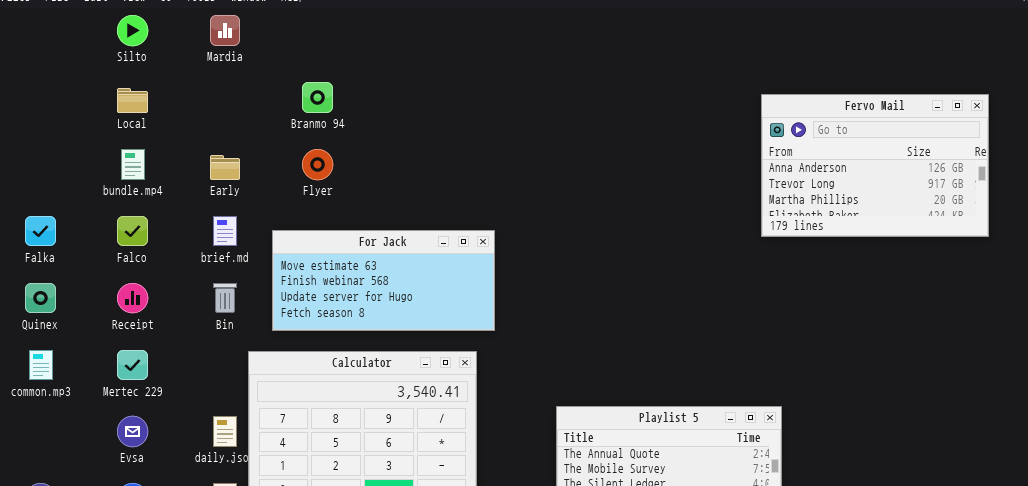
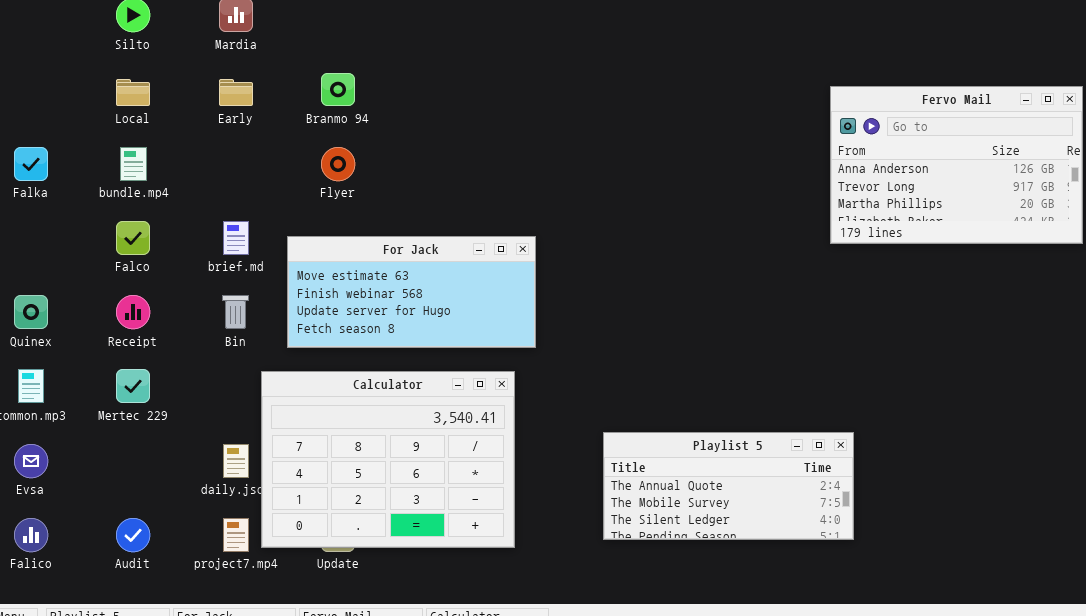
Early: [210,155,240,180] -> [219,79,253,106], moved
Falka: [25,216,56,246] -> [14,147,48,181], moved
Evsa: [117,416,148,447] -> [14,444,48,478], moved

